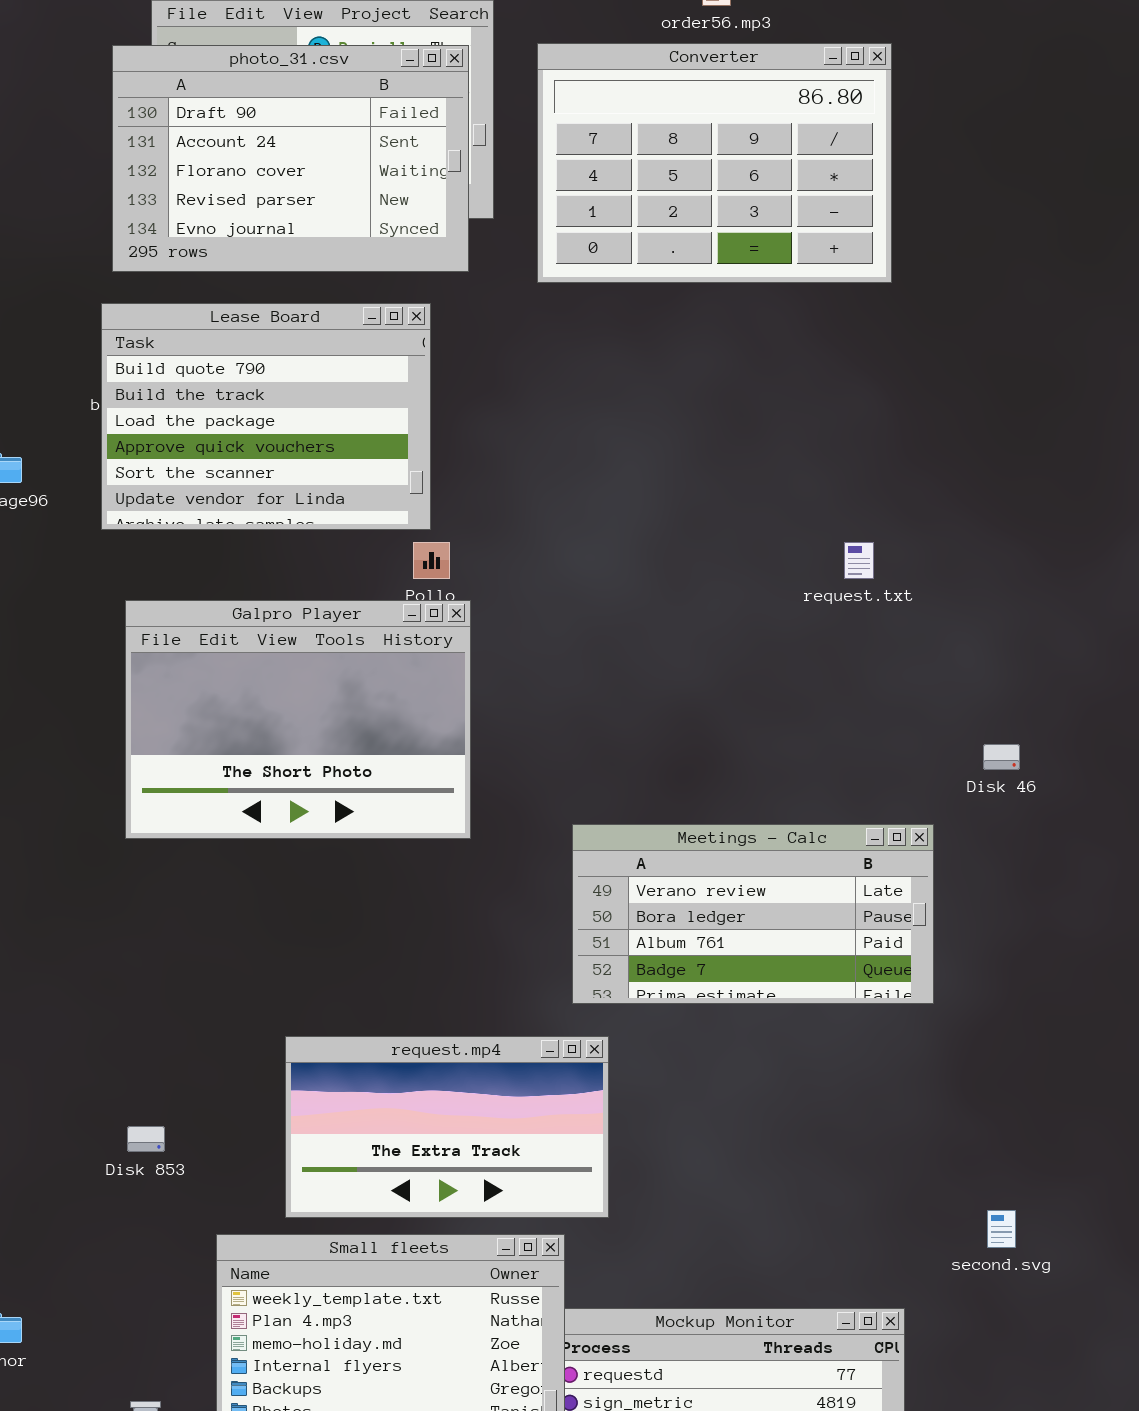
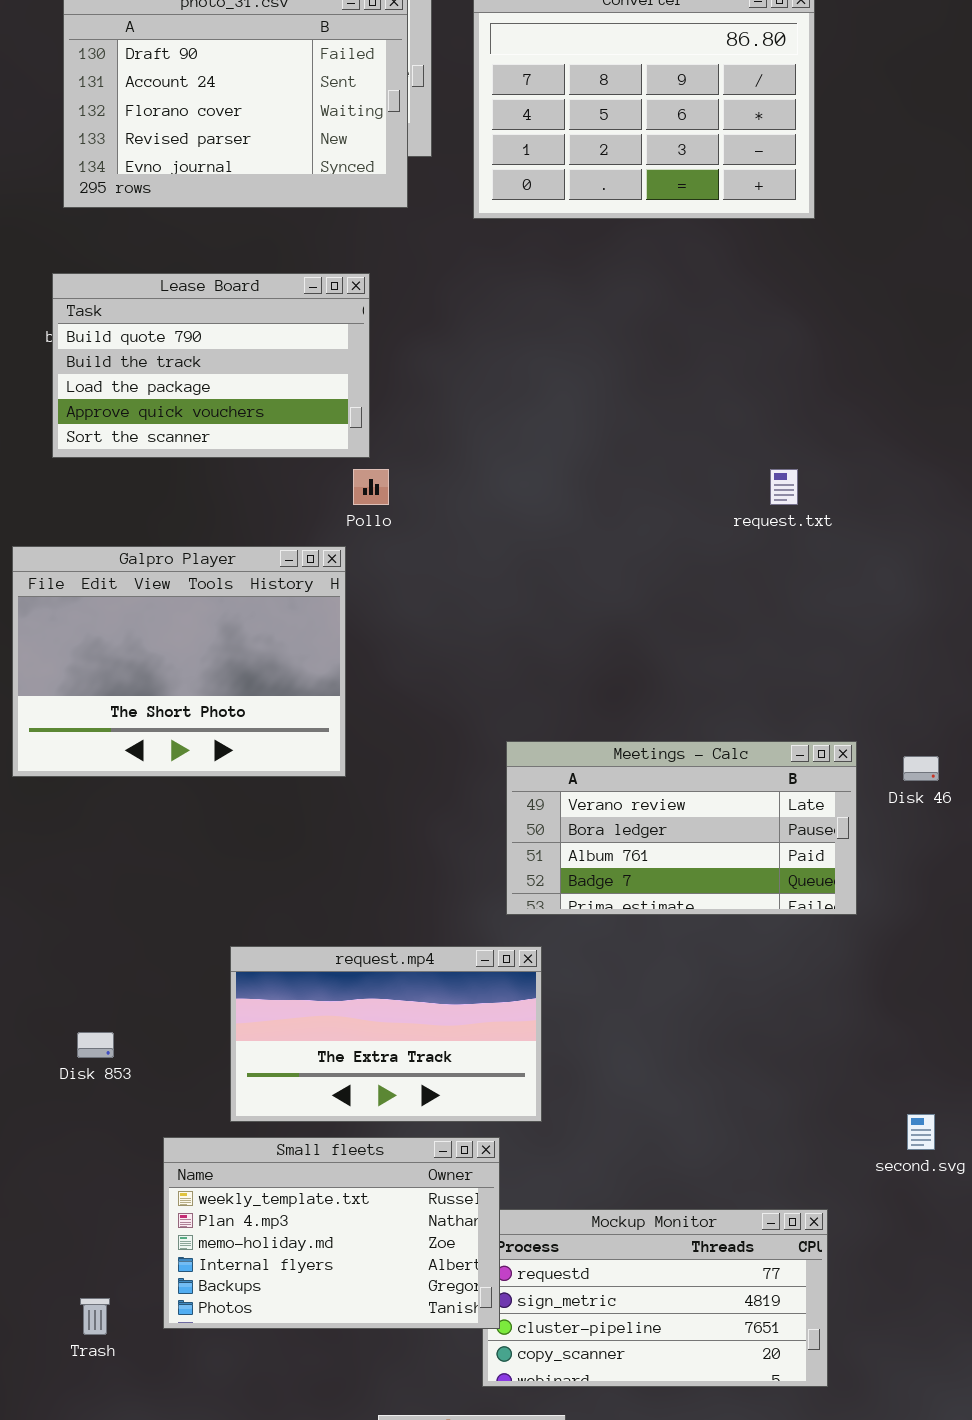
Lease Board: [101,303,431,530] -> [52,273,370,458], resized
Galpro Player: [125,600,471,839] -> [12,546,346,777], moved
Disk 46: [983,744,1020,770] -> [903,756,939,781], moved

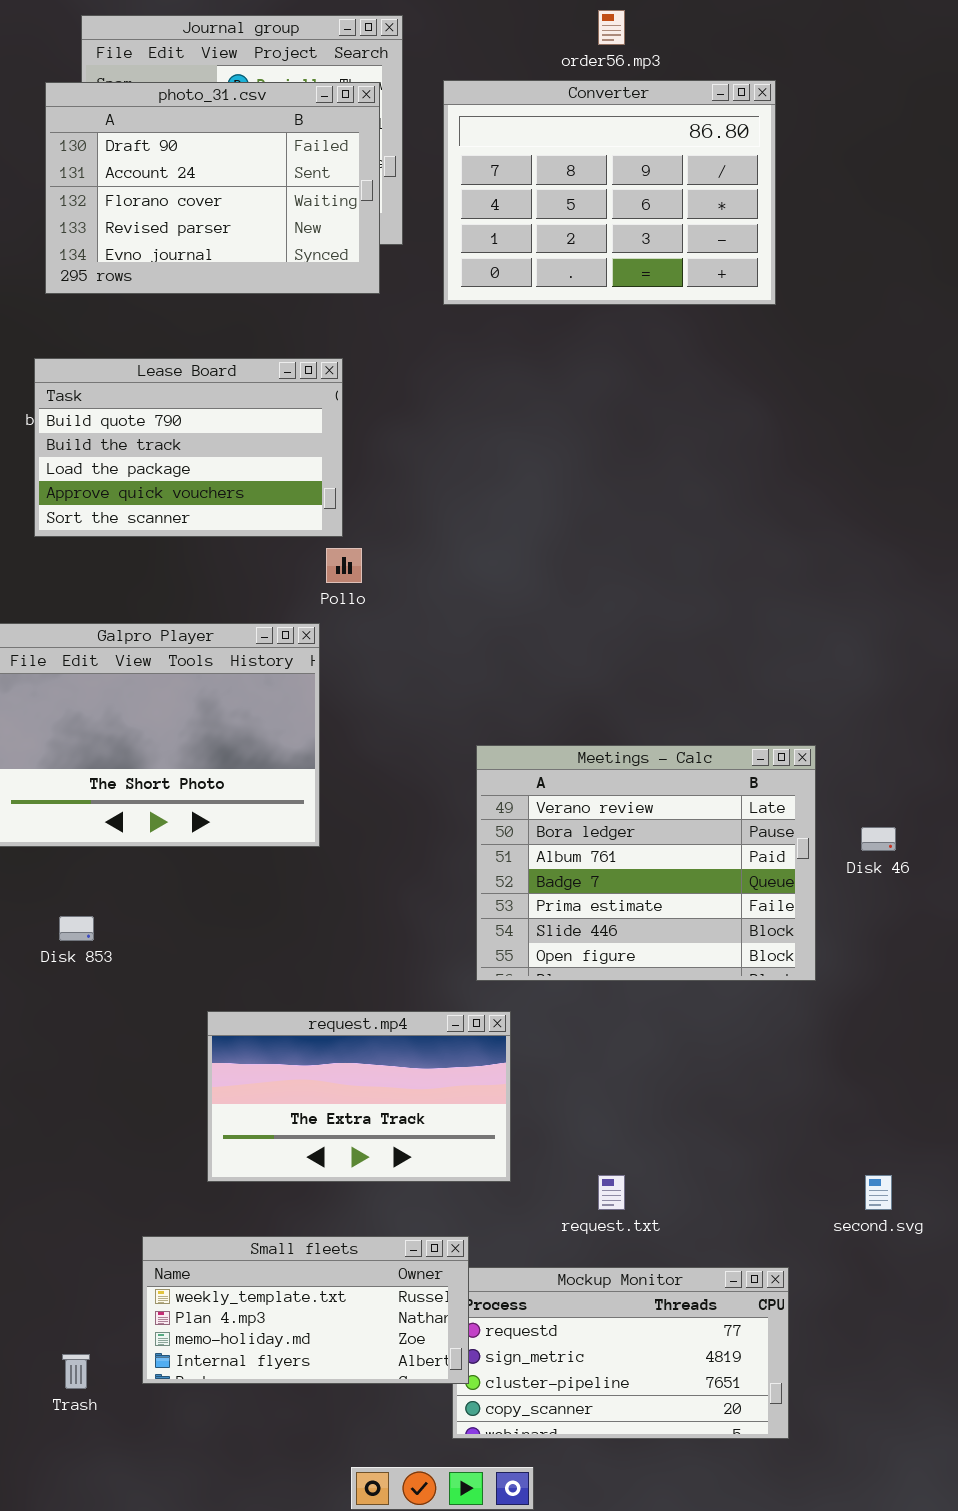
request.txt: [770,469,798,505] -> [598,1175,625,1210], moved
Meetings - Calc: [506,741,857,915] -> [476,745,816,981], resized
Disk 853: [77,1032,114,1058] -> [59,916,94,941], moved
Small fleets: [163,1137,500,1329] -> [142,1236,469,1384], resized

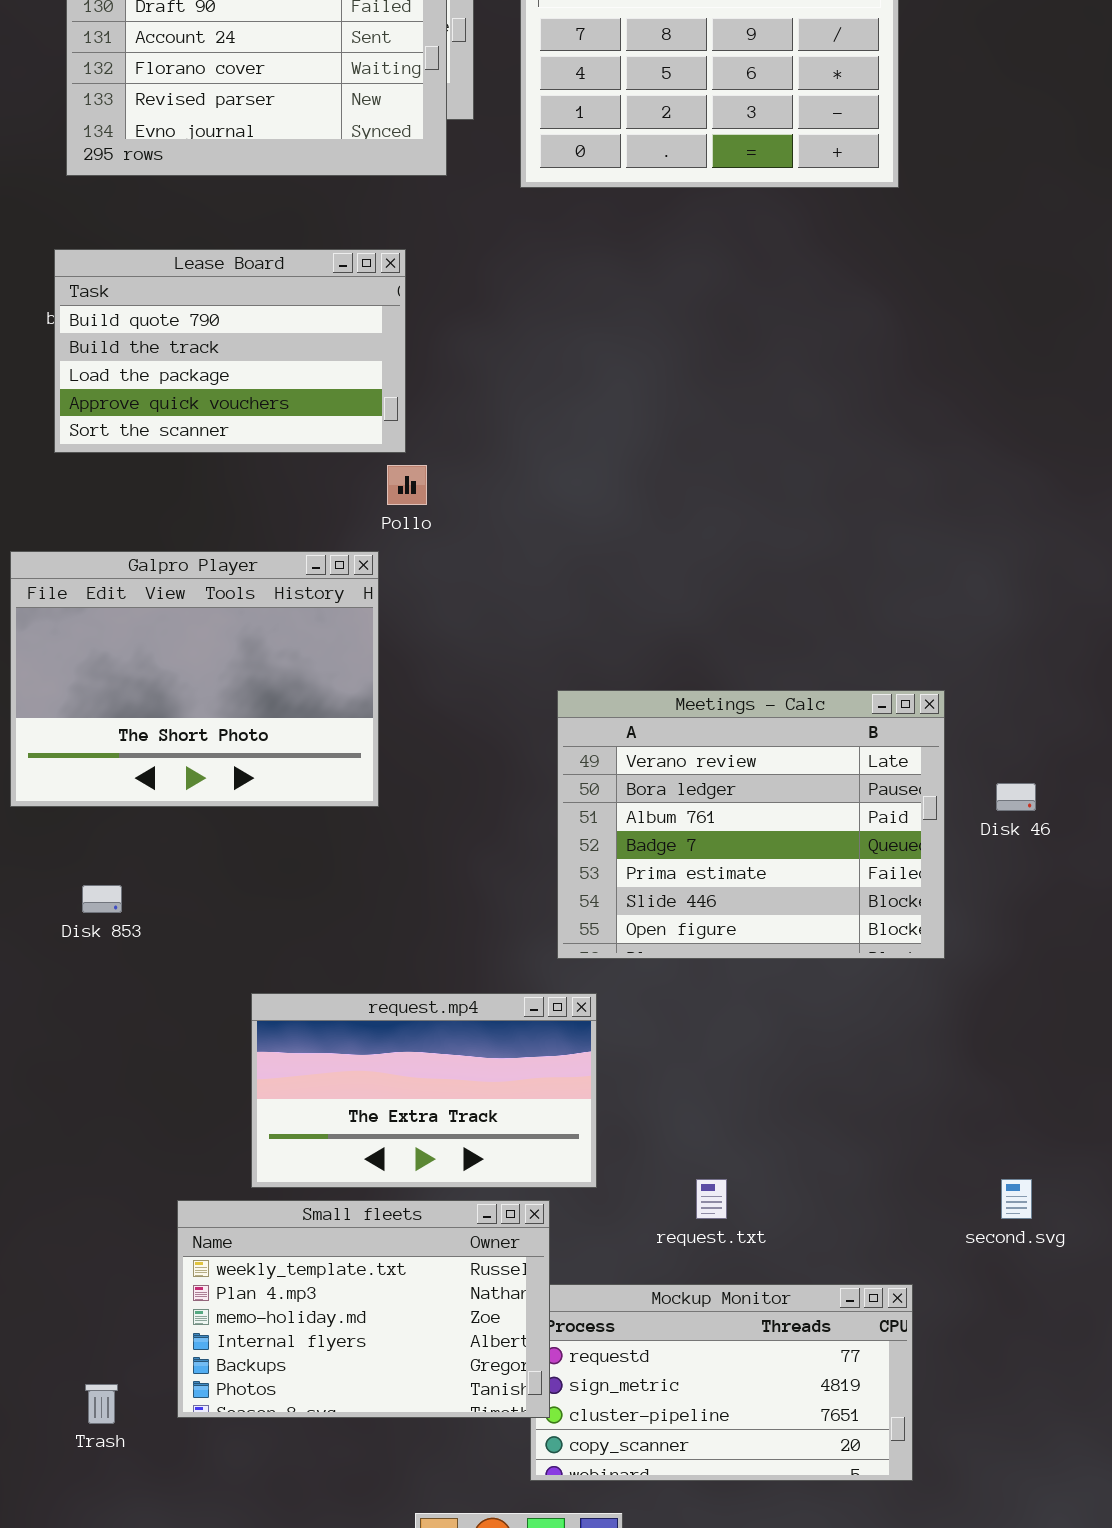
Small fleets: [142,1236,469,1384] -> [177,1200,550,1418], resized

